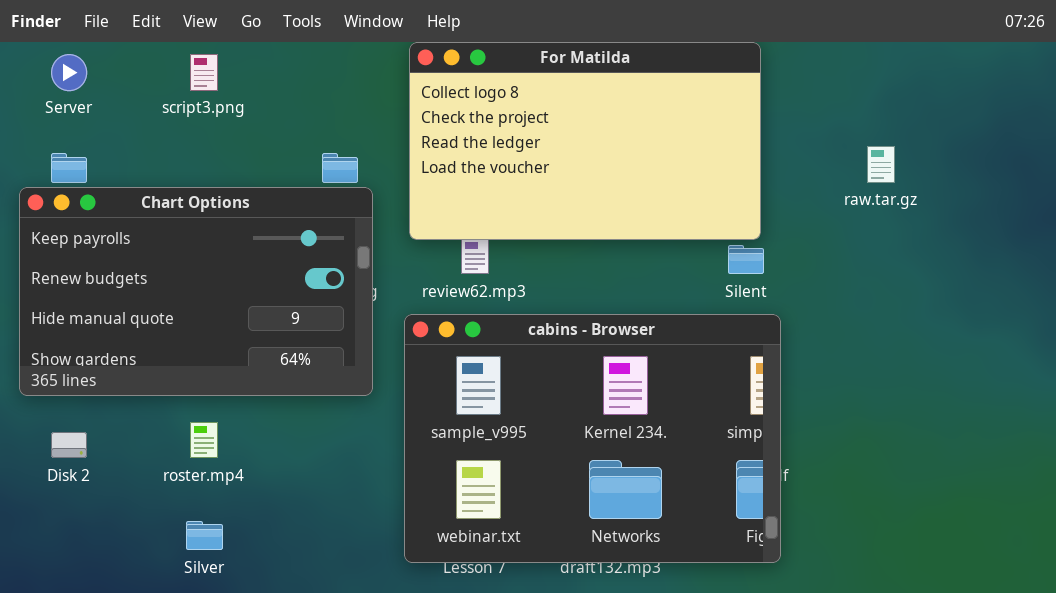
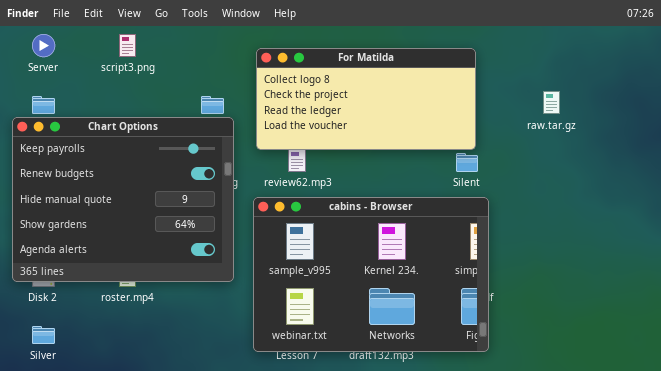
For Matilda: [409,42,761,240] -> [256,48,476,150], resized
Chart Options: [19,187,373,396] -> [12,117,234,282], resized
Silver: [186,521,223,550] -> [32,326,55,344], moved

